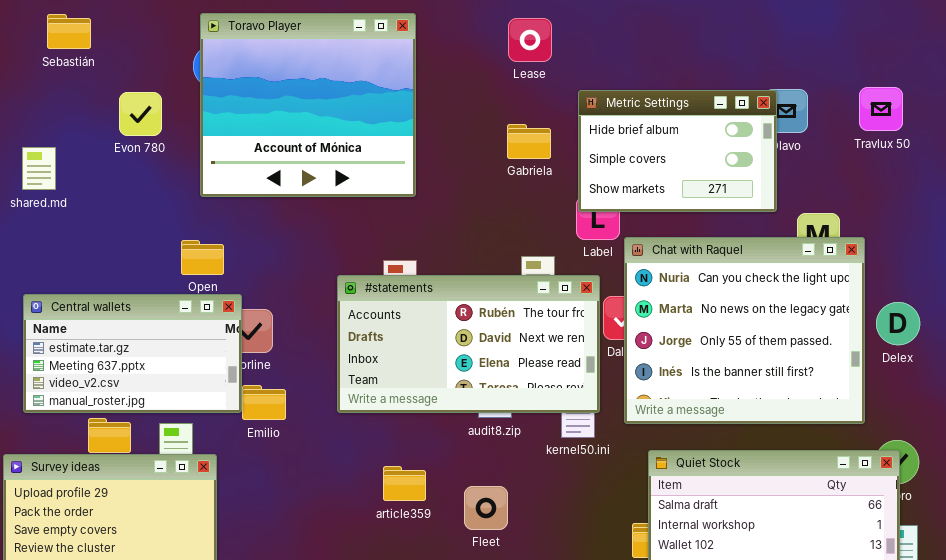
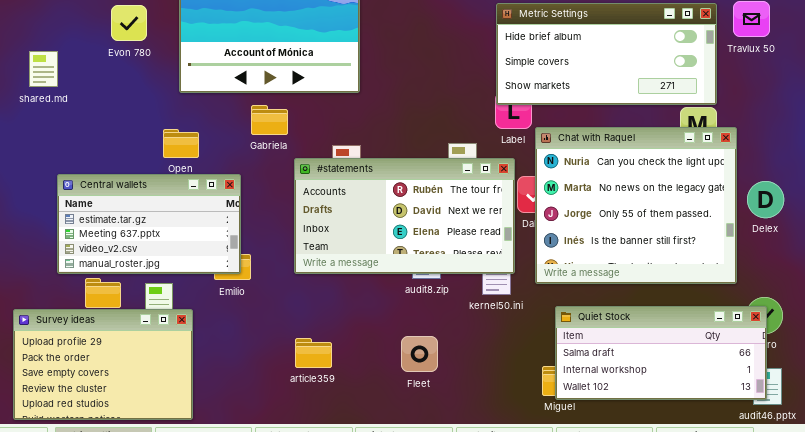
Metric Settings: [578,90,777,212] -> [496,3,717,105], resized
Gabriela: [507,124,551,159] -> [251,105,288,135], moved
Central wallets: [23,294,242,413] -> [57,174,241,274], moved
article359: [383,466,426,501] -> [295,338,332,368], moved

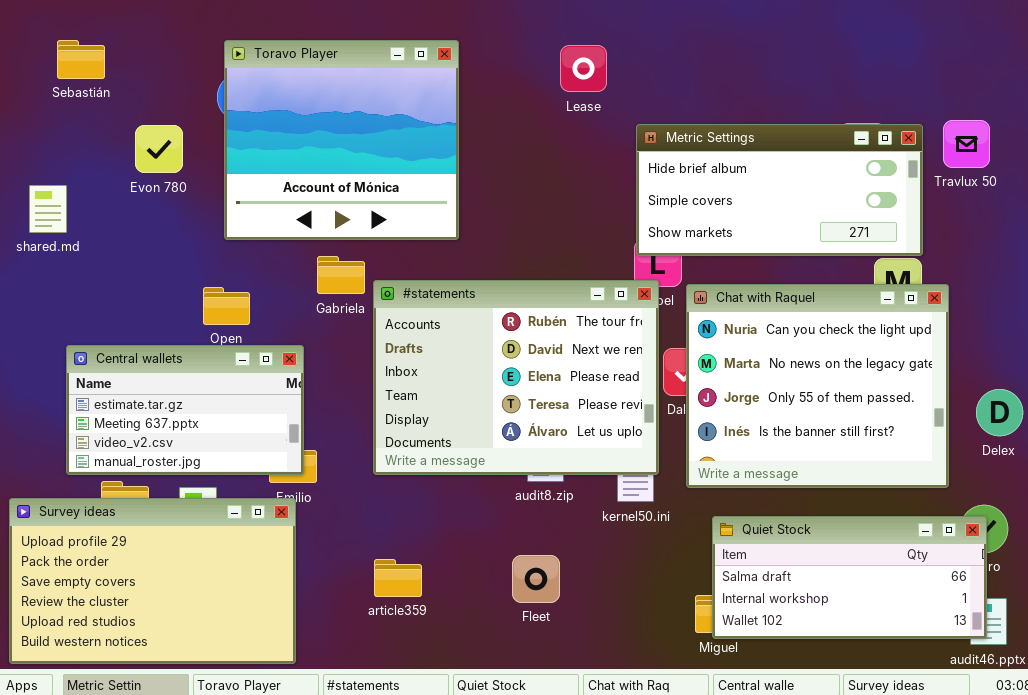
#statements: [294,158,515,274] -> [373,280,659,475], resized
Delex: [747,181,784,218] -> [976,389,1023,436], moved
Survey ideas: [13,309,193,420] -> [9,498,296,664], resized

